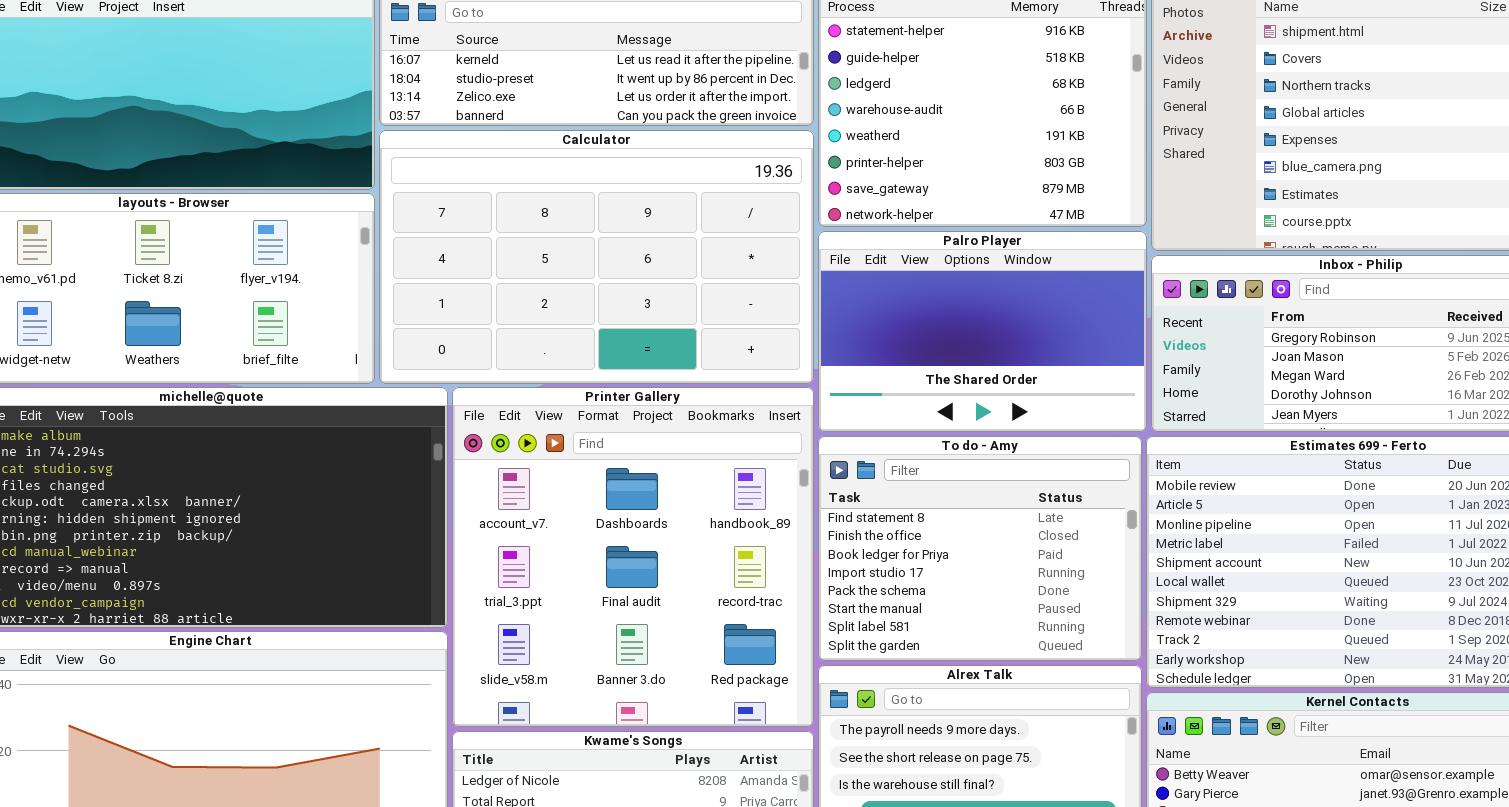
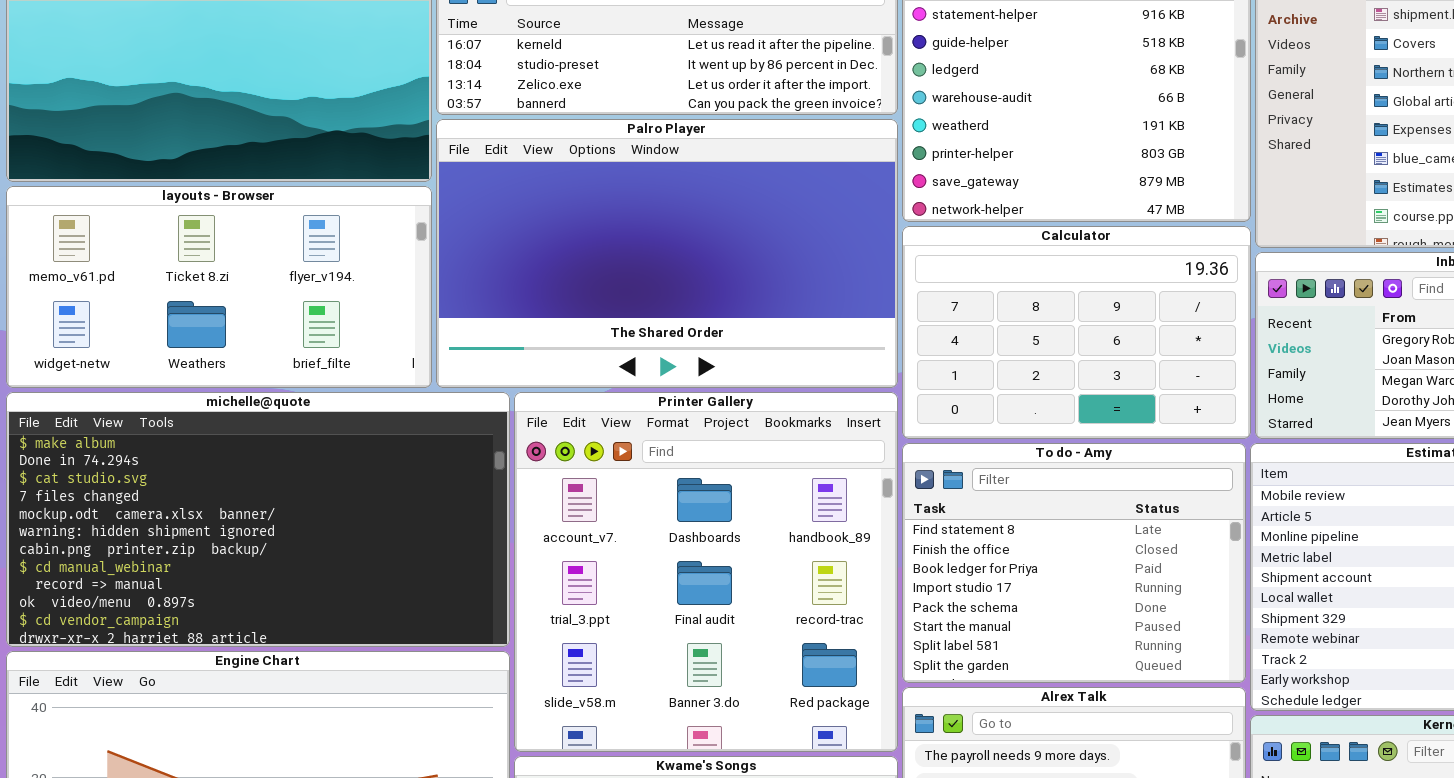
Calculator: [379,130,814,384] -> [902,226,1251,439], moved, resized
Palro Player: [818,231,1147,432] -> [436,119,898,388], moved, resized

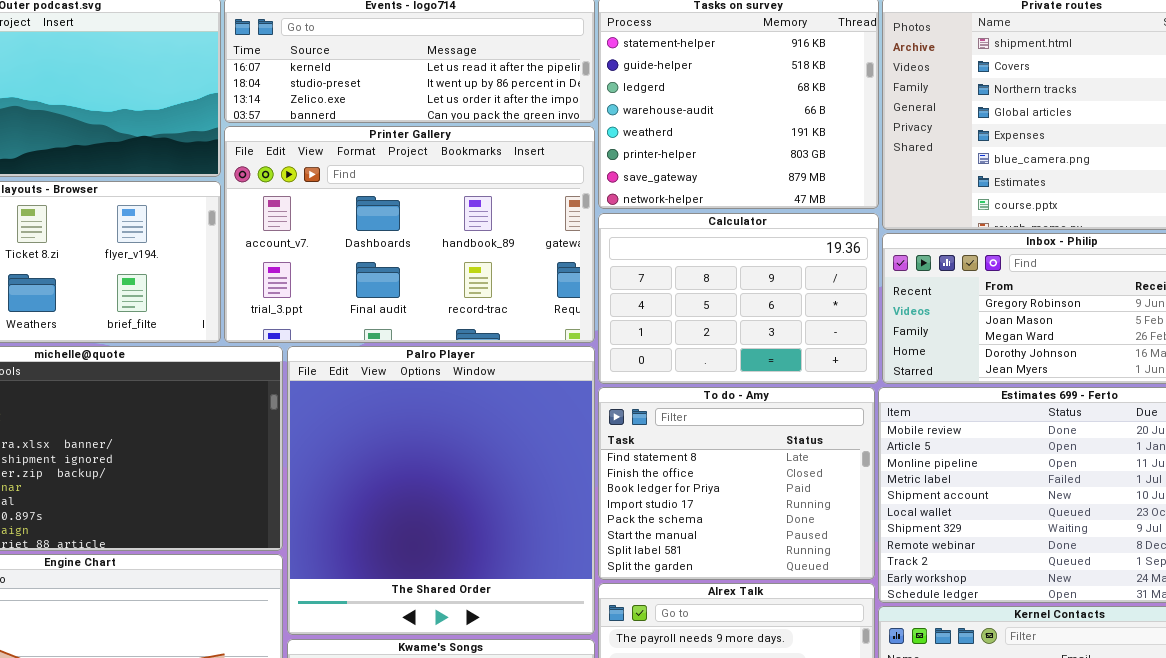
Palro Player: [436,119,898,388] -> [287,346,595,635], moved, resized
Printer Gallery: [514,392,898,752] -> [224,126,595,343], moved, resized

